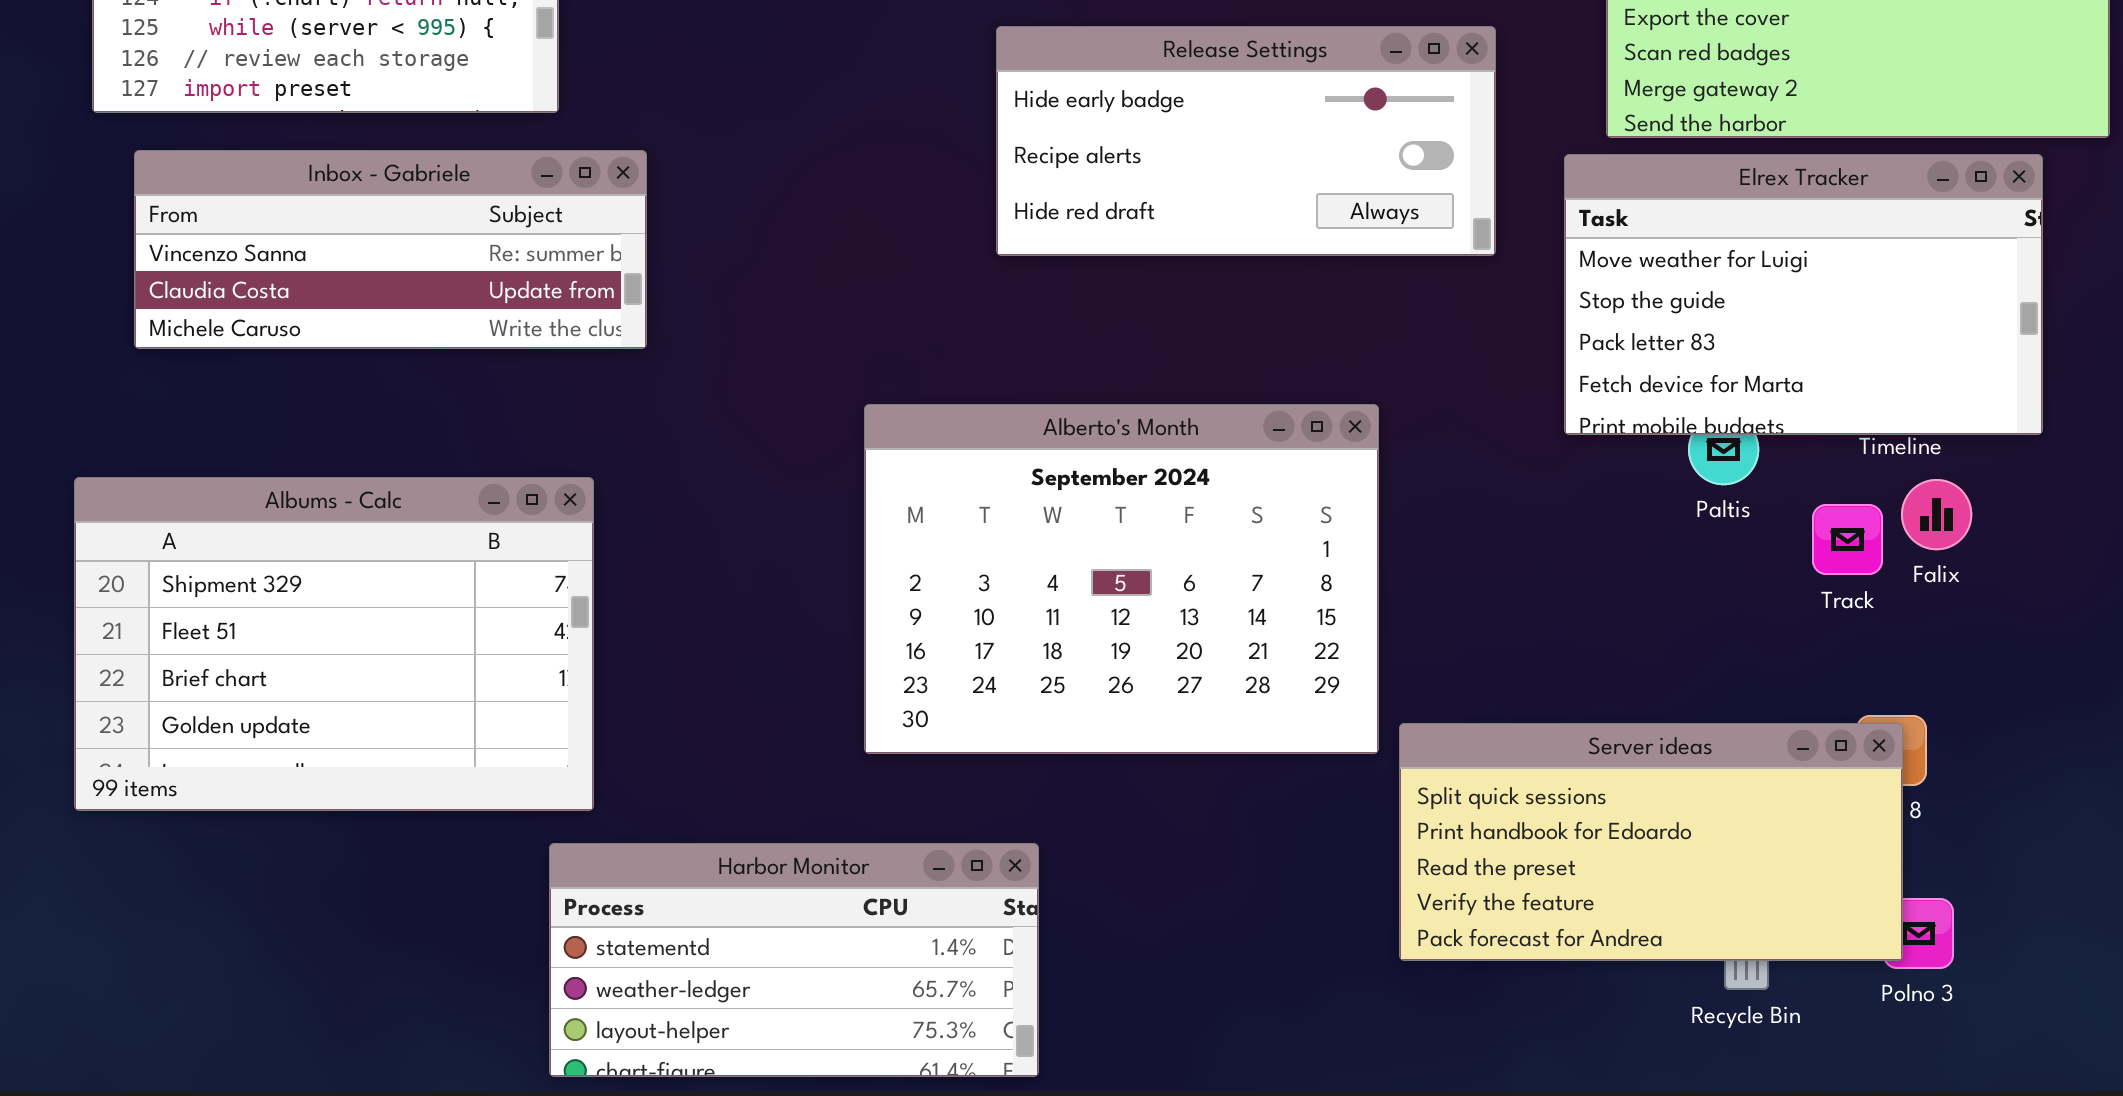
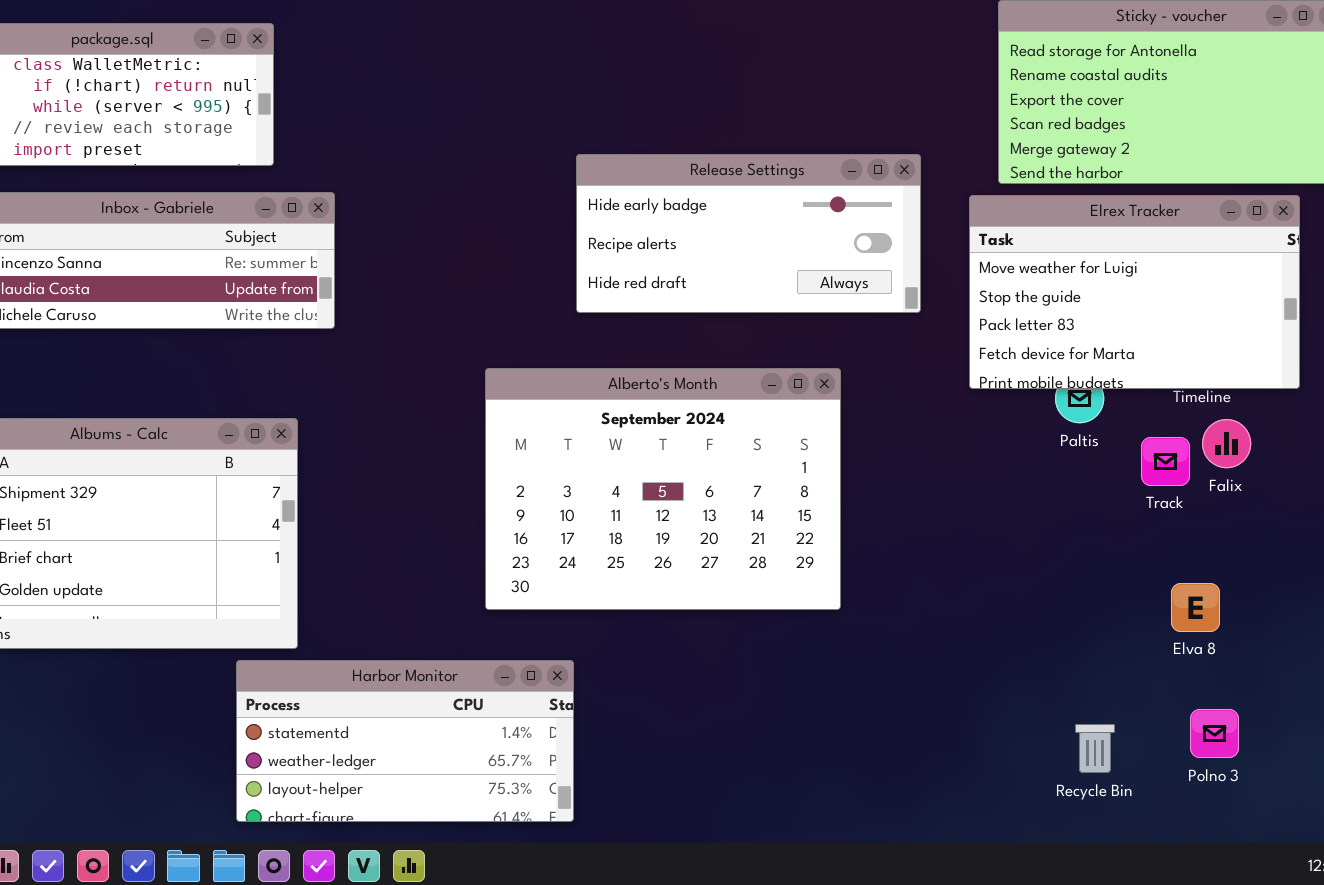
Release Settings: [996,26,1496,256] -> [576,154,921,313], moved
Server ideas: [1399,723,1903,961] -> none, closed
Harbor Monitor: [549,843,1039,1077] -> [236,660,574,822], moved

